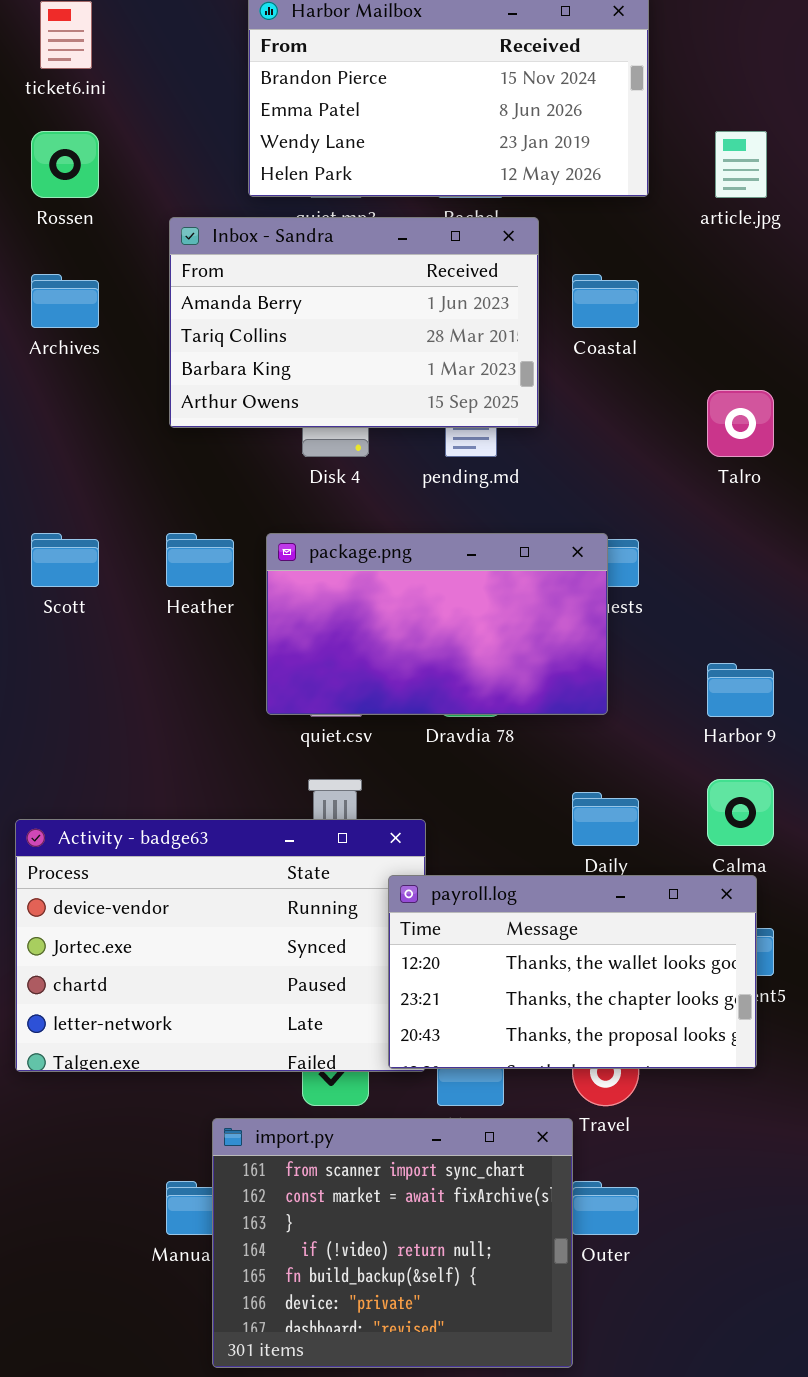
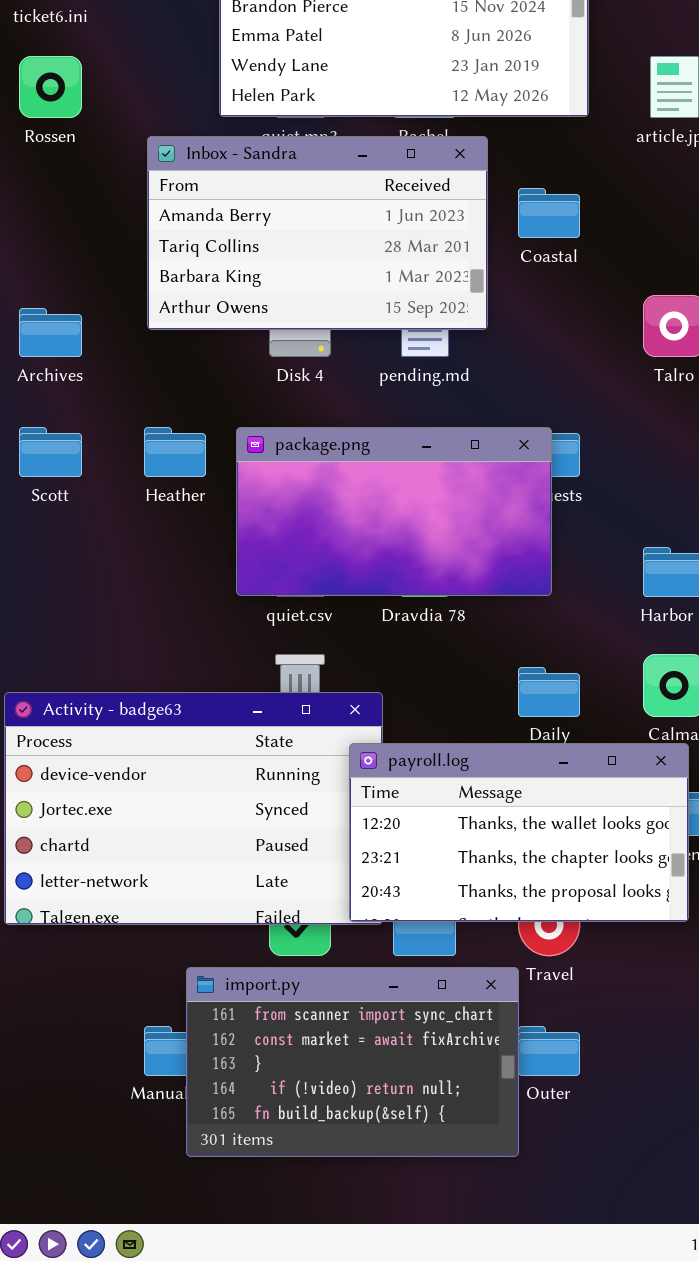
Archives: [31,274,99,328] -> [19,308,82,357], moved
import.py: [212,1118,573,1368] -> [186,967,519,1157], resized

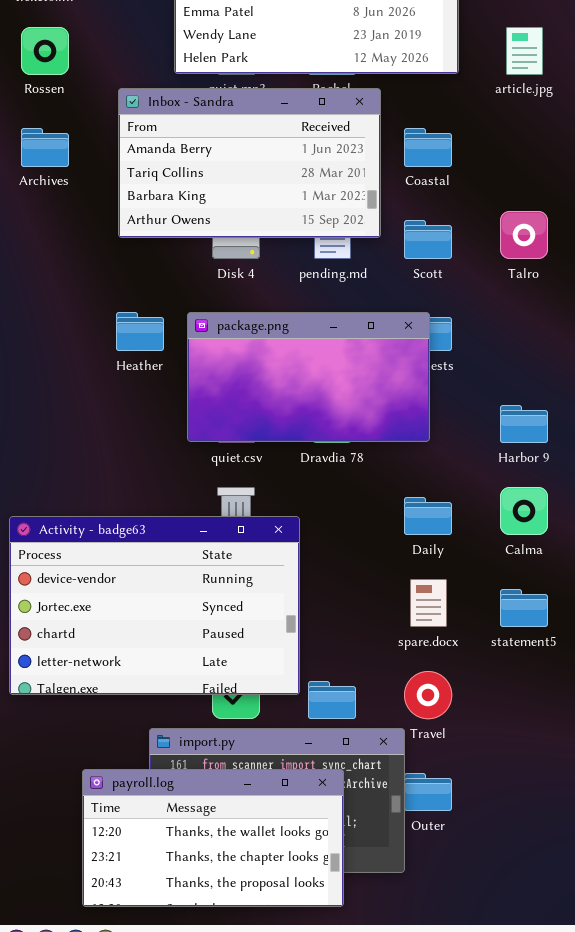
Archives: [19,308,82,357] -> [21,128,69,167], moved
Scott: [19,427,82,477] -> [404,220,452,259], moved
payroll.log: [349,743,689,922] -> [82,769,344,907], moved

